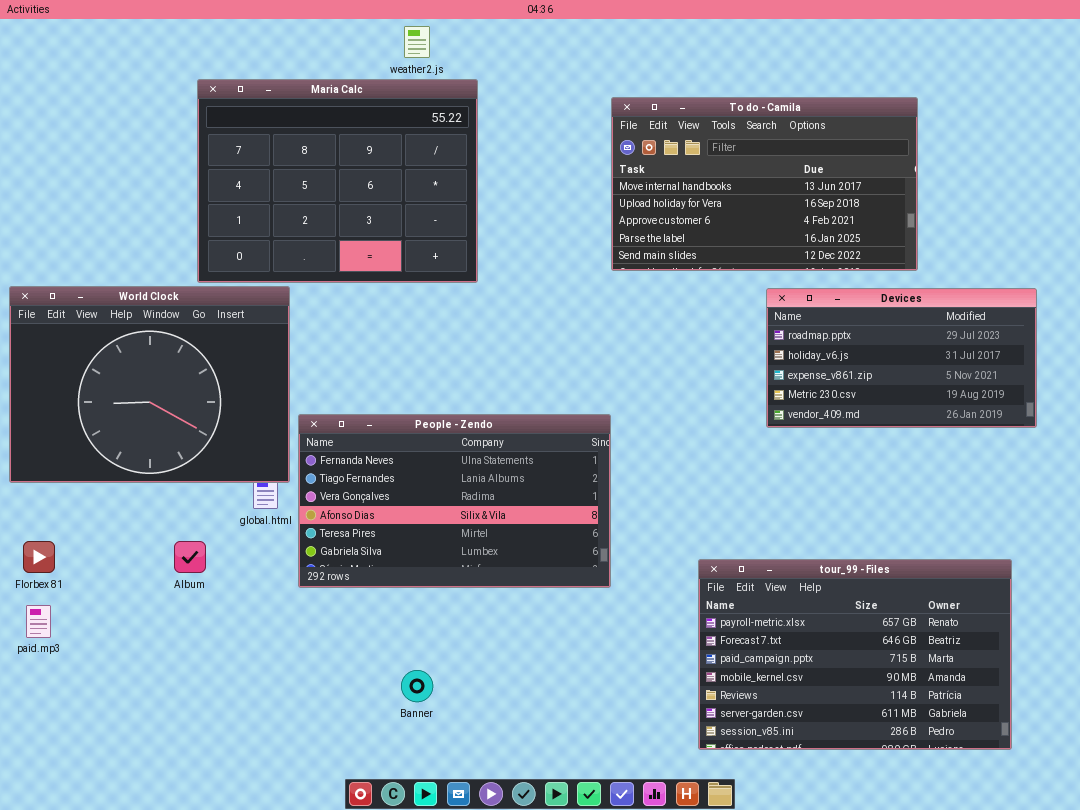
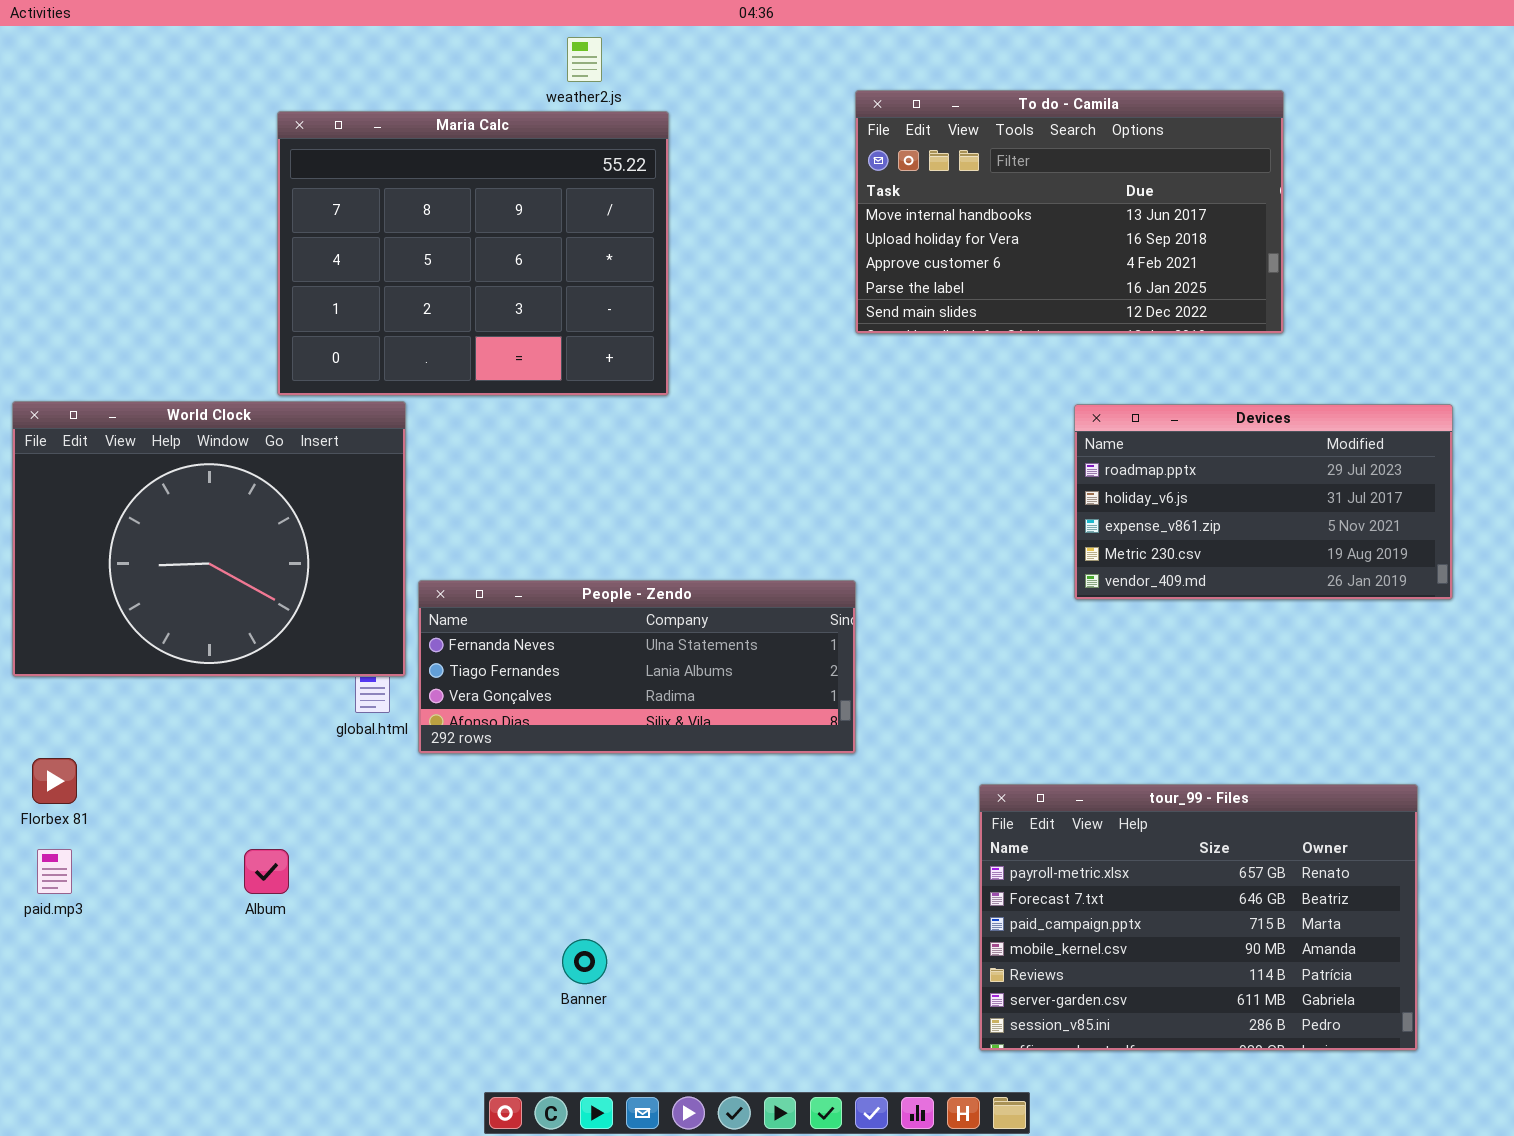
To do - Camila: [611,97,918,271] -> [855,90,1284,334], moved
People - Zendo: [298,414,611,588] -> [418,580,856,754], resized
Album: [174,541,206,573] -> [244,849,289,894], moved

